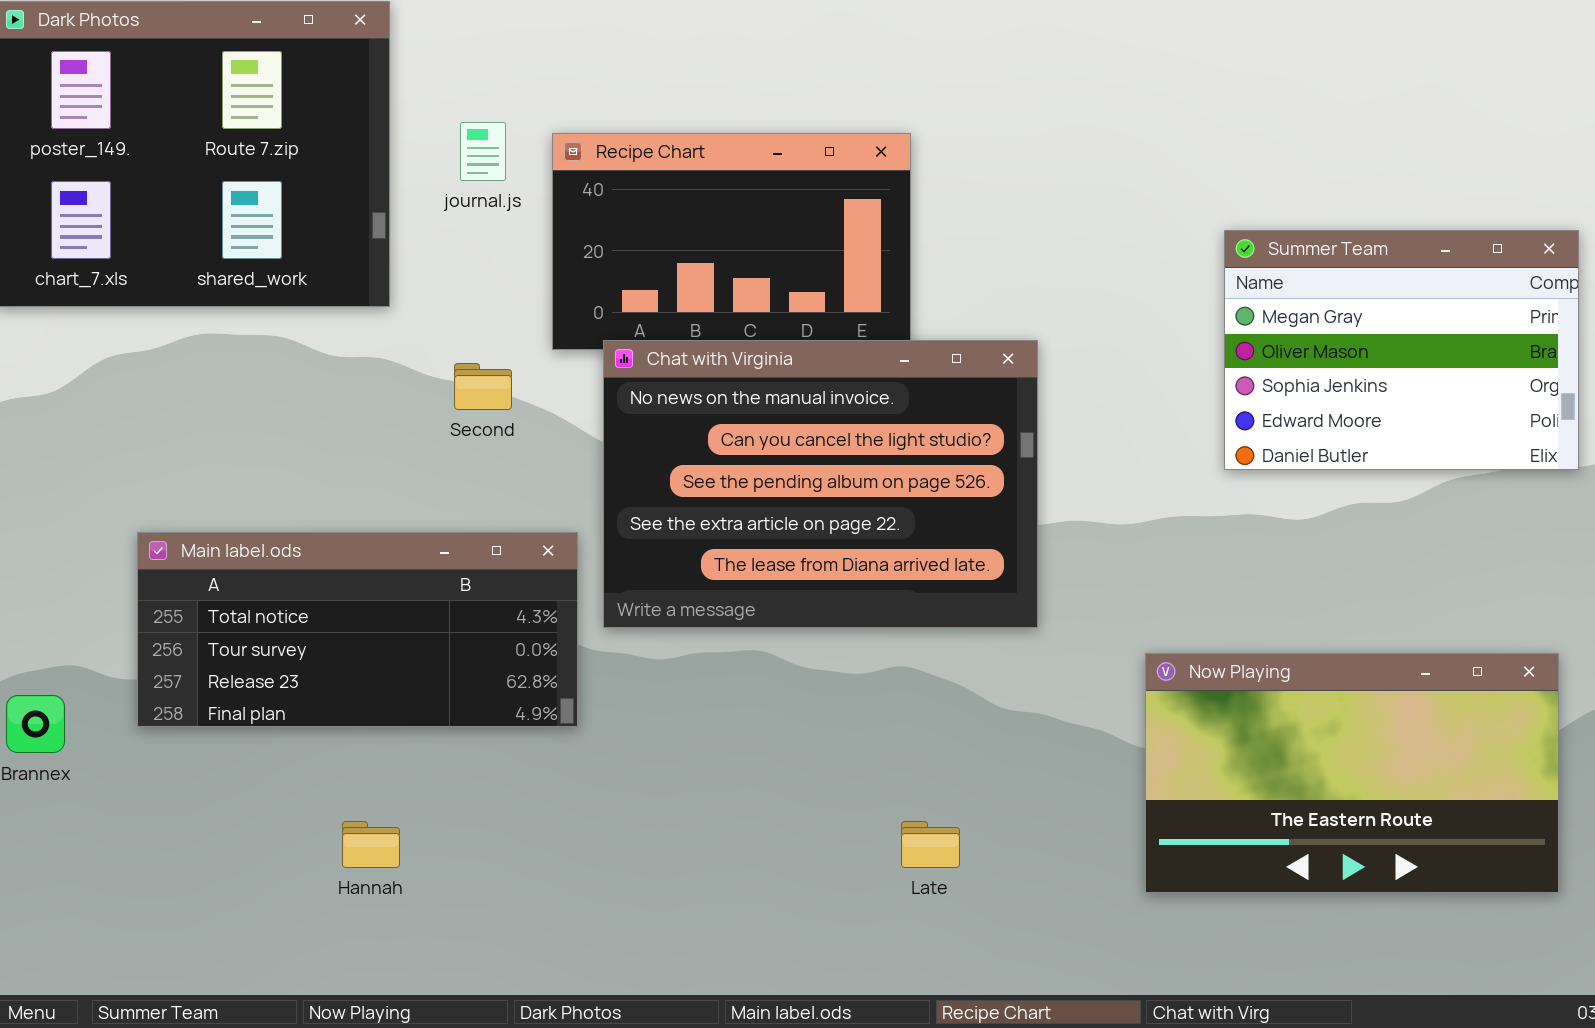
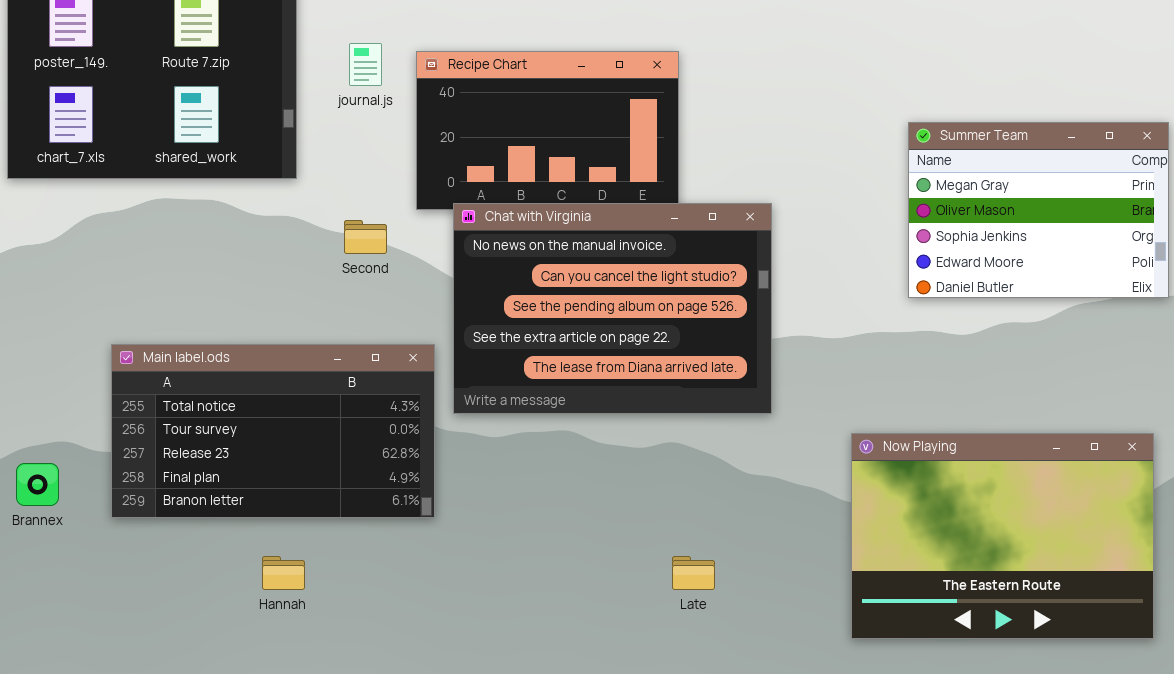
Main label.ods: [137,532,578,727] -> [111,344,435,518], resized
Now Playing: [1145,653,1559,893] -> [851,433,1154,639], resized

